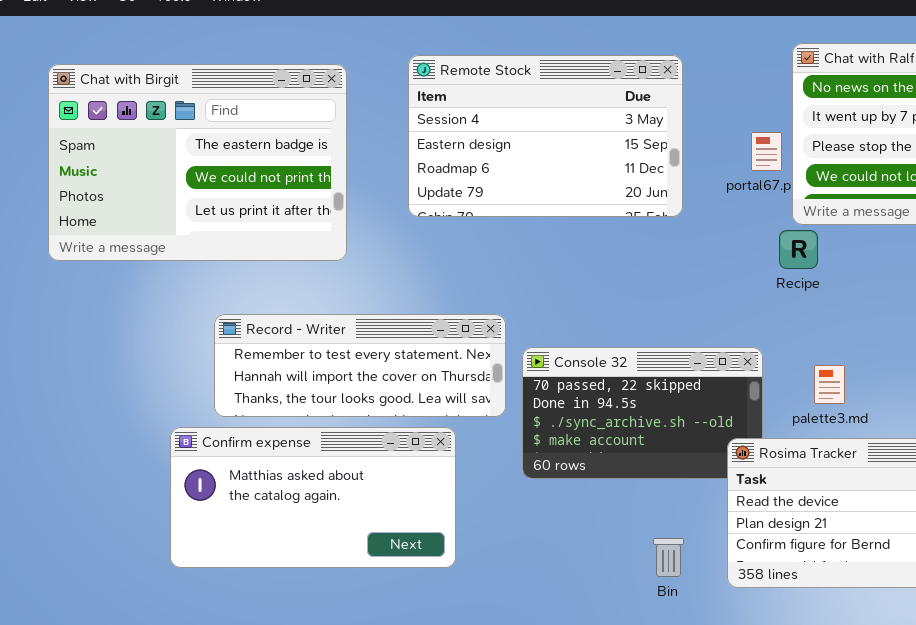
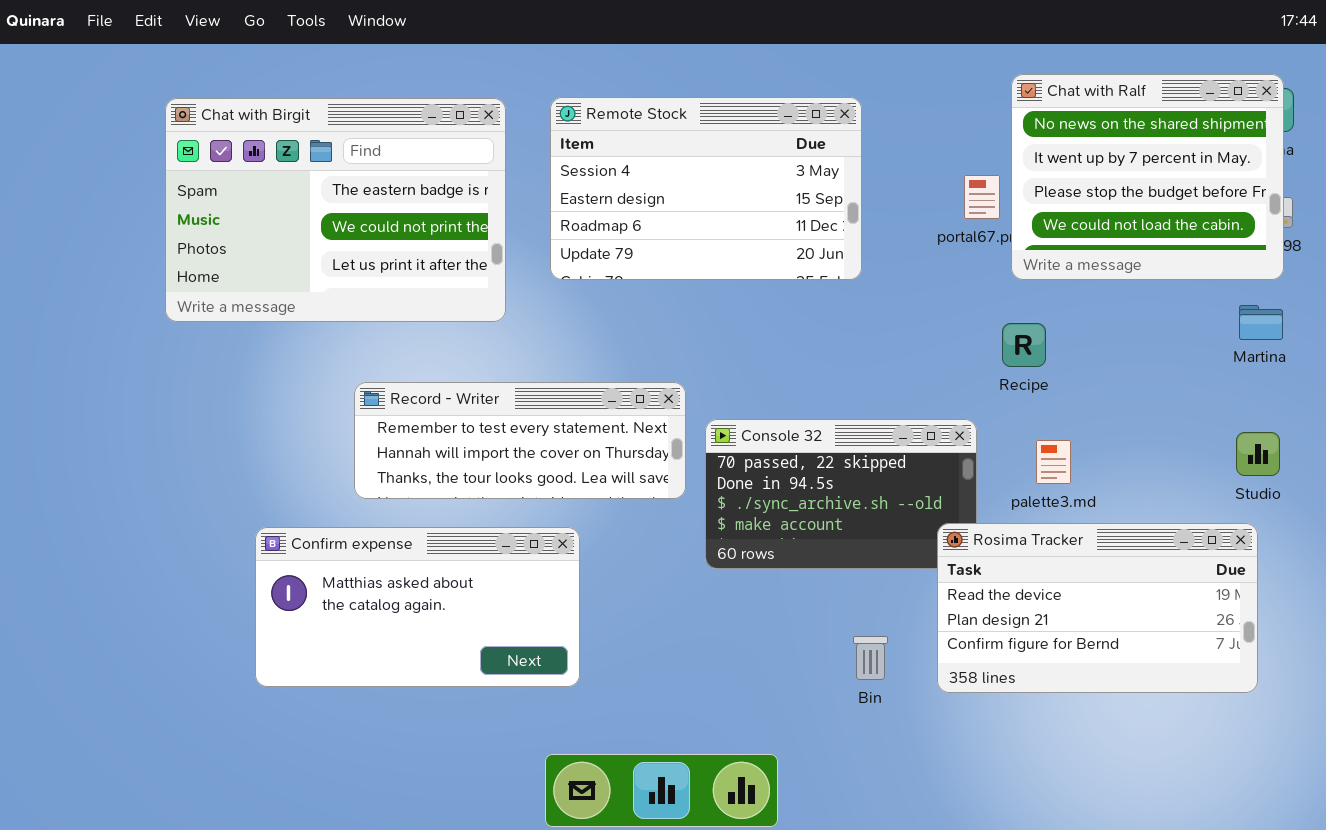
Remote Stock: [408,55,683,217] -> [550,97,862,280], moved
Recipe: [779,230,818,269] -> [1002,323,1046,367], moved
Confirm expense: [170,427,456,568] -> [255,527,580,687], moved

